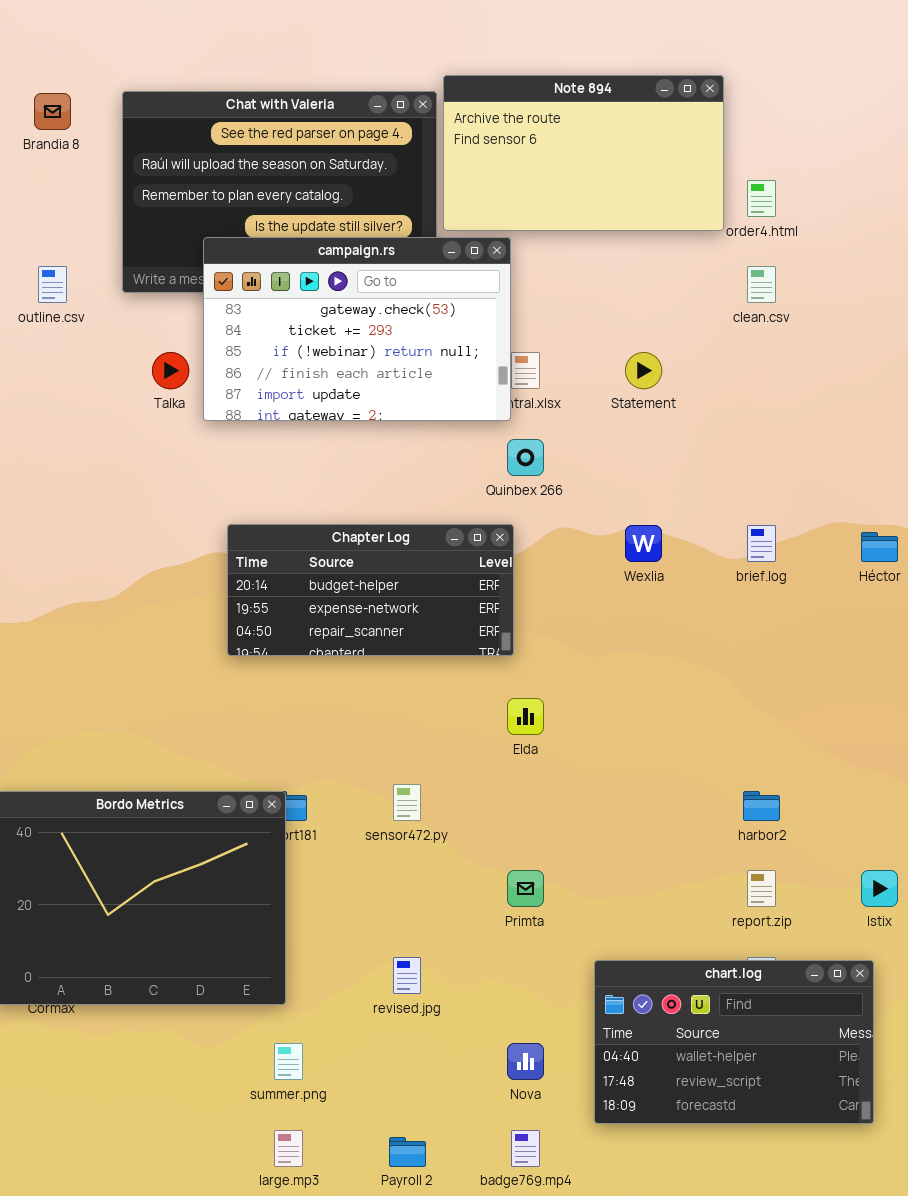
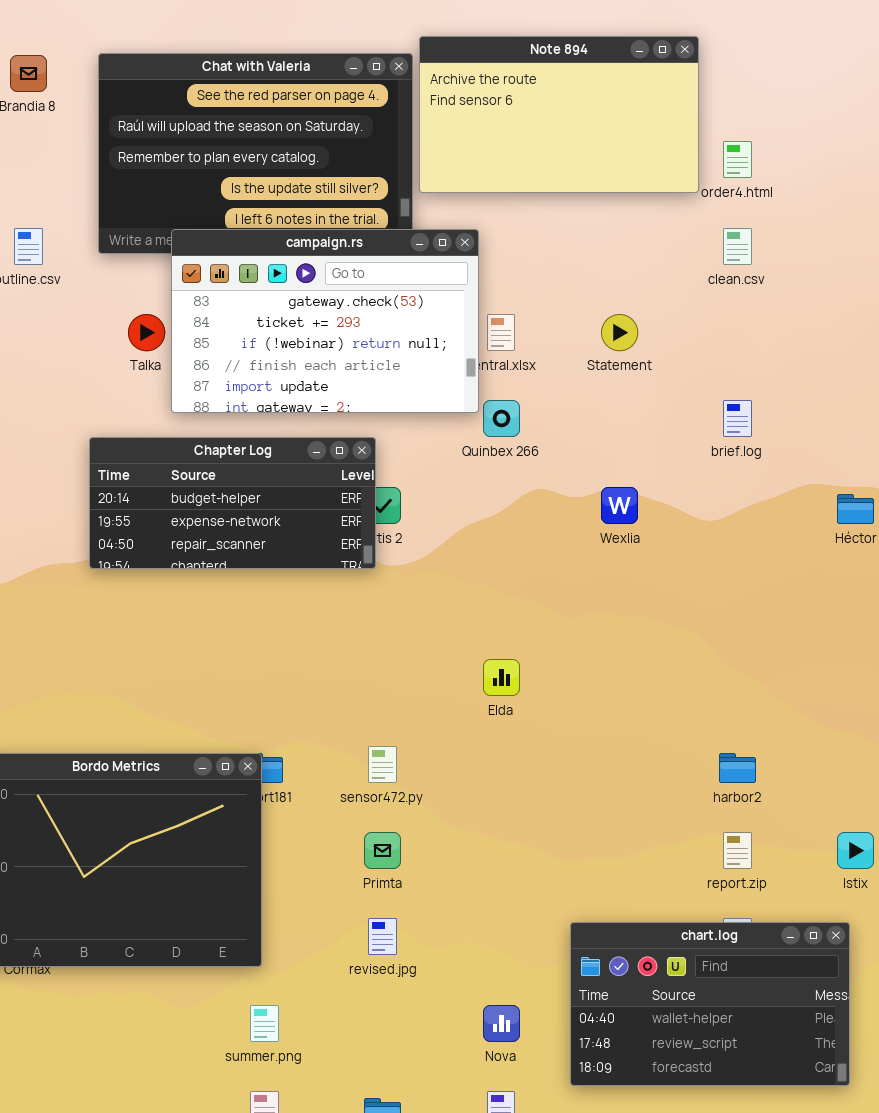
campaign.rs: [203,237,511,421] -> [171,229,479,413], moved
Chapter Log: [227,524,514,656] -> [89,437,376,569], moved
brief.log: [747,525,776,562] -> [723,400,752,437], moved
Primta: [507,870,544,907] -> [364,832,401,869], moved

